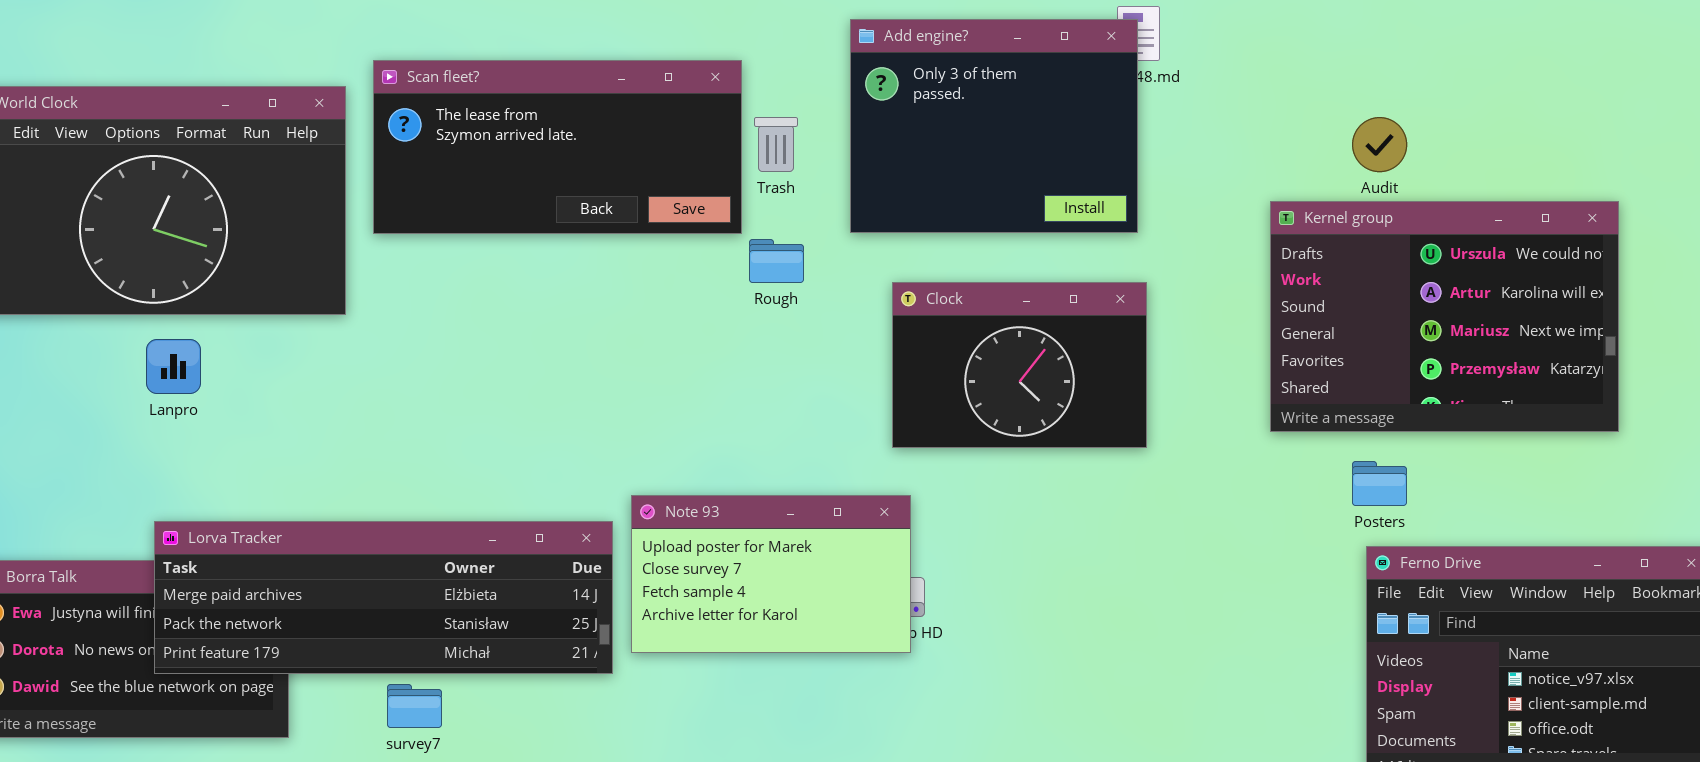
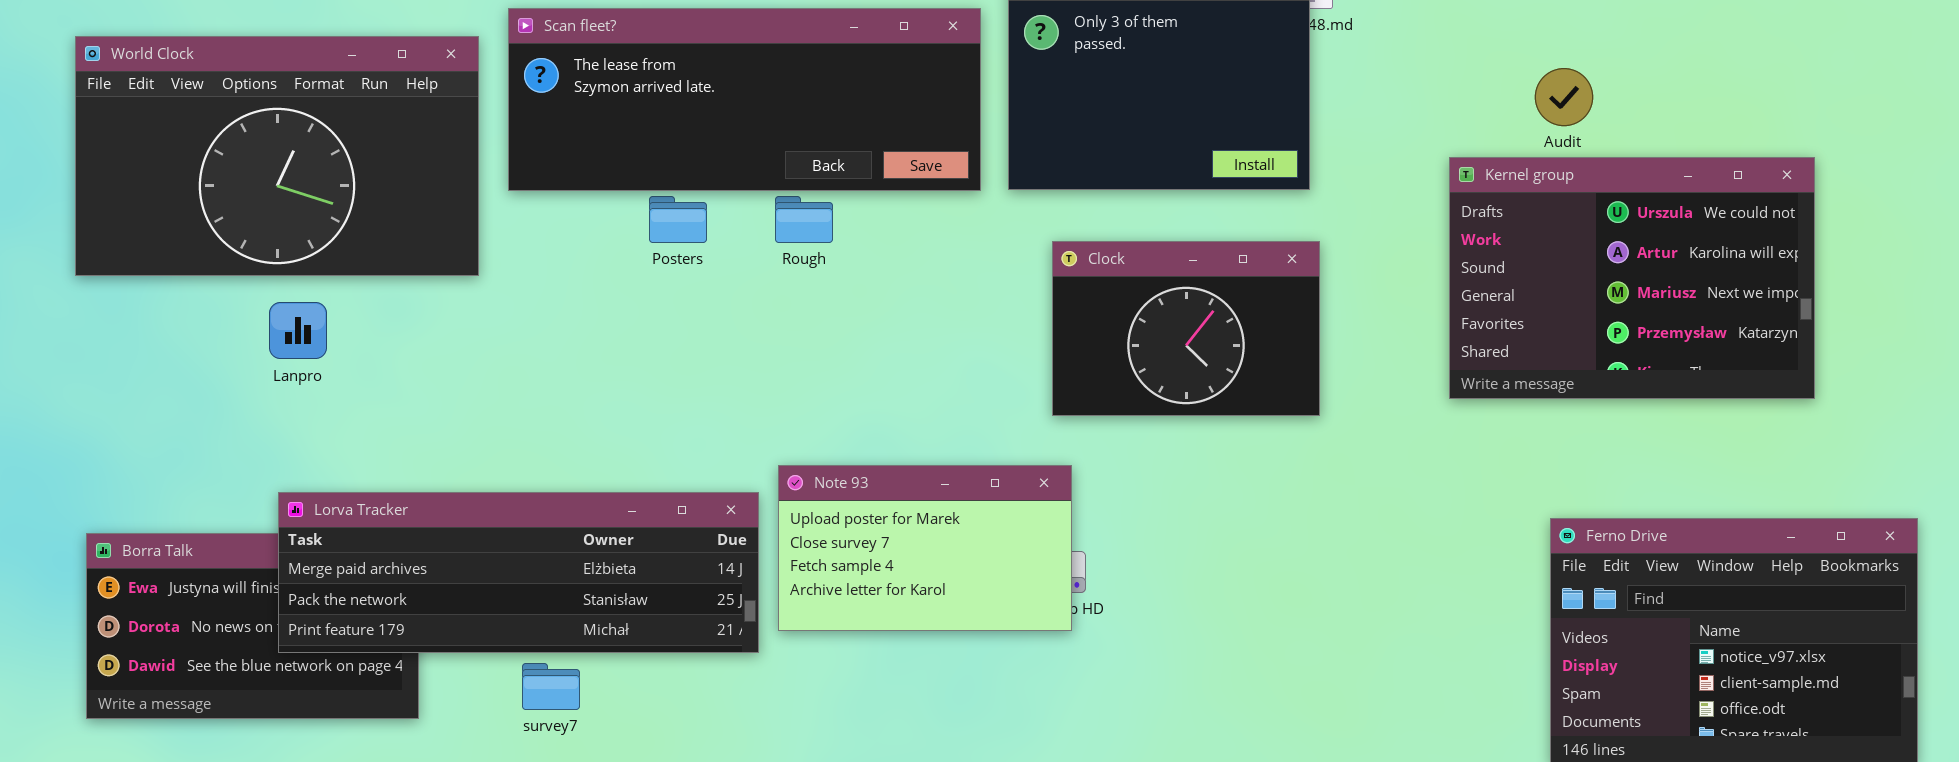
Scan fleet?: [373,60,742,234] -> [508,8,981,191], resized
Rough: [749,239,804,283] -> [775,196,833,243], moved
Posters: [1352,461,1407,506] -> [649,196,707,243], moved

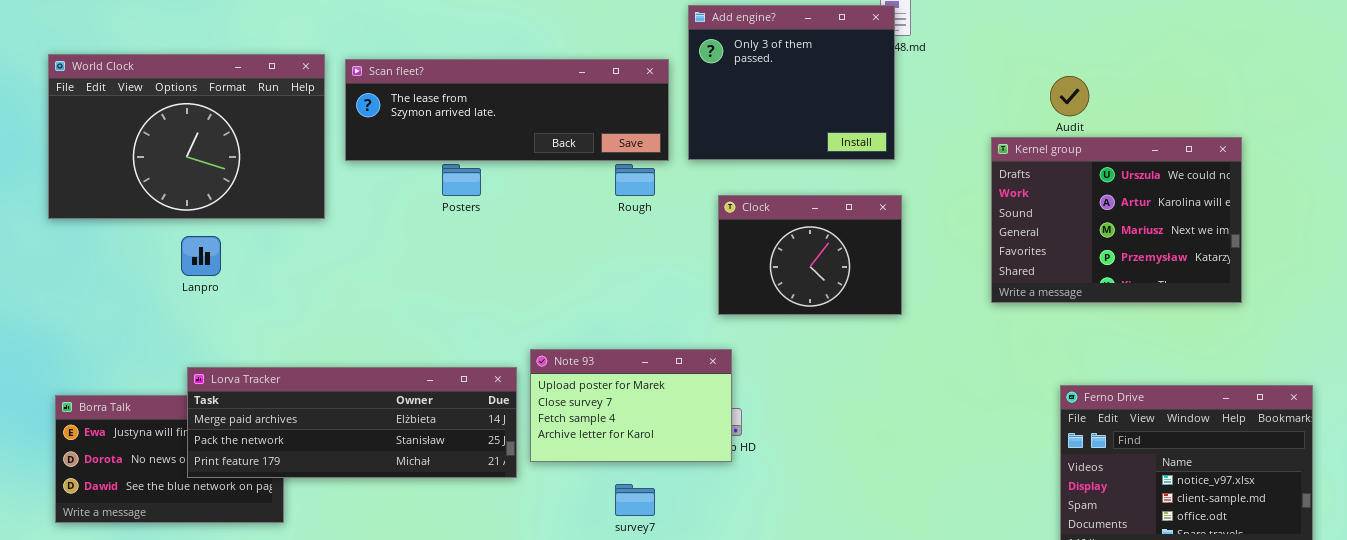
Scan fleet?: [508,8,981,191] -> [345,59,669,161], resized
Rough: [775,196,833,243] -> [615,164,655,196], moved
survey7: [522,663,580,710] -> [615,484,655,516], moved

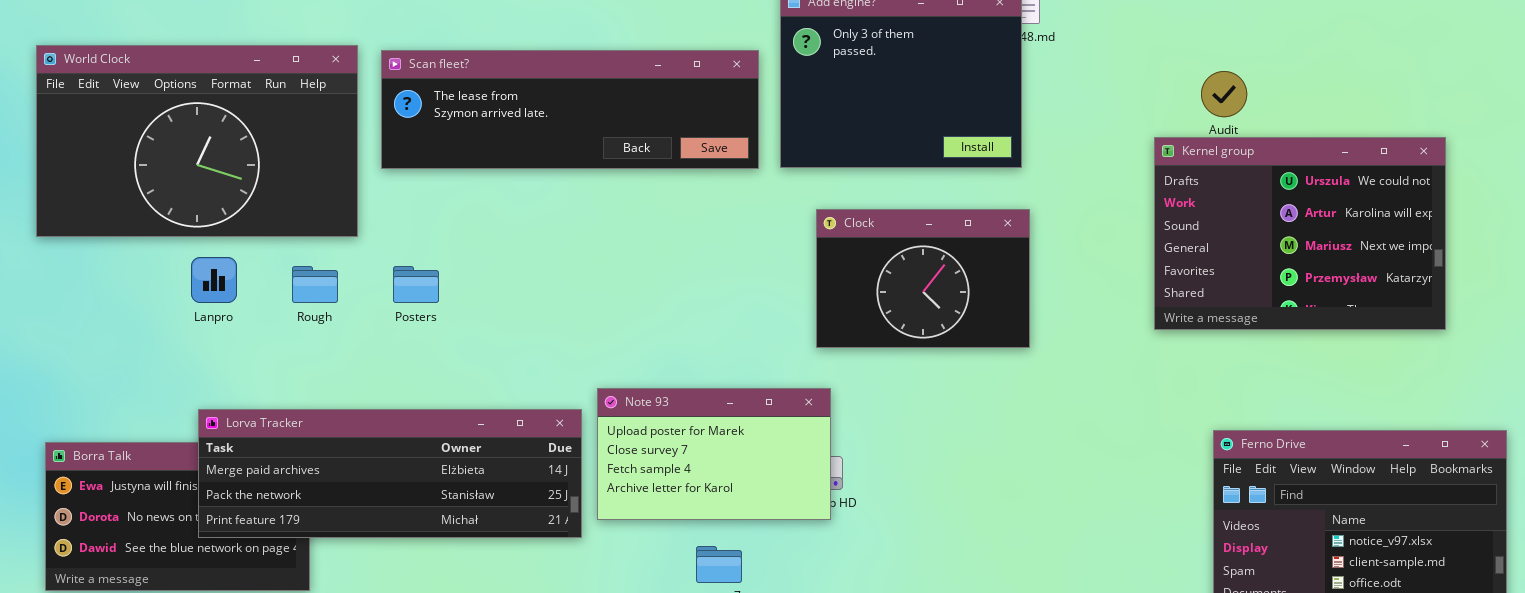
Kernel group: [991,137,1242,303] -> [1154,137,1446,330], moved
Posters: [442,164,481,196] -> [393,266,439,303], moved
Rough: [615,164,655,196] -> [292,266,338,303], moved

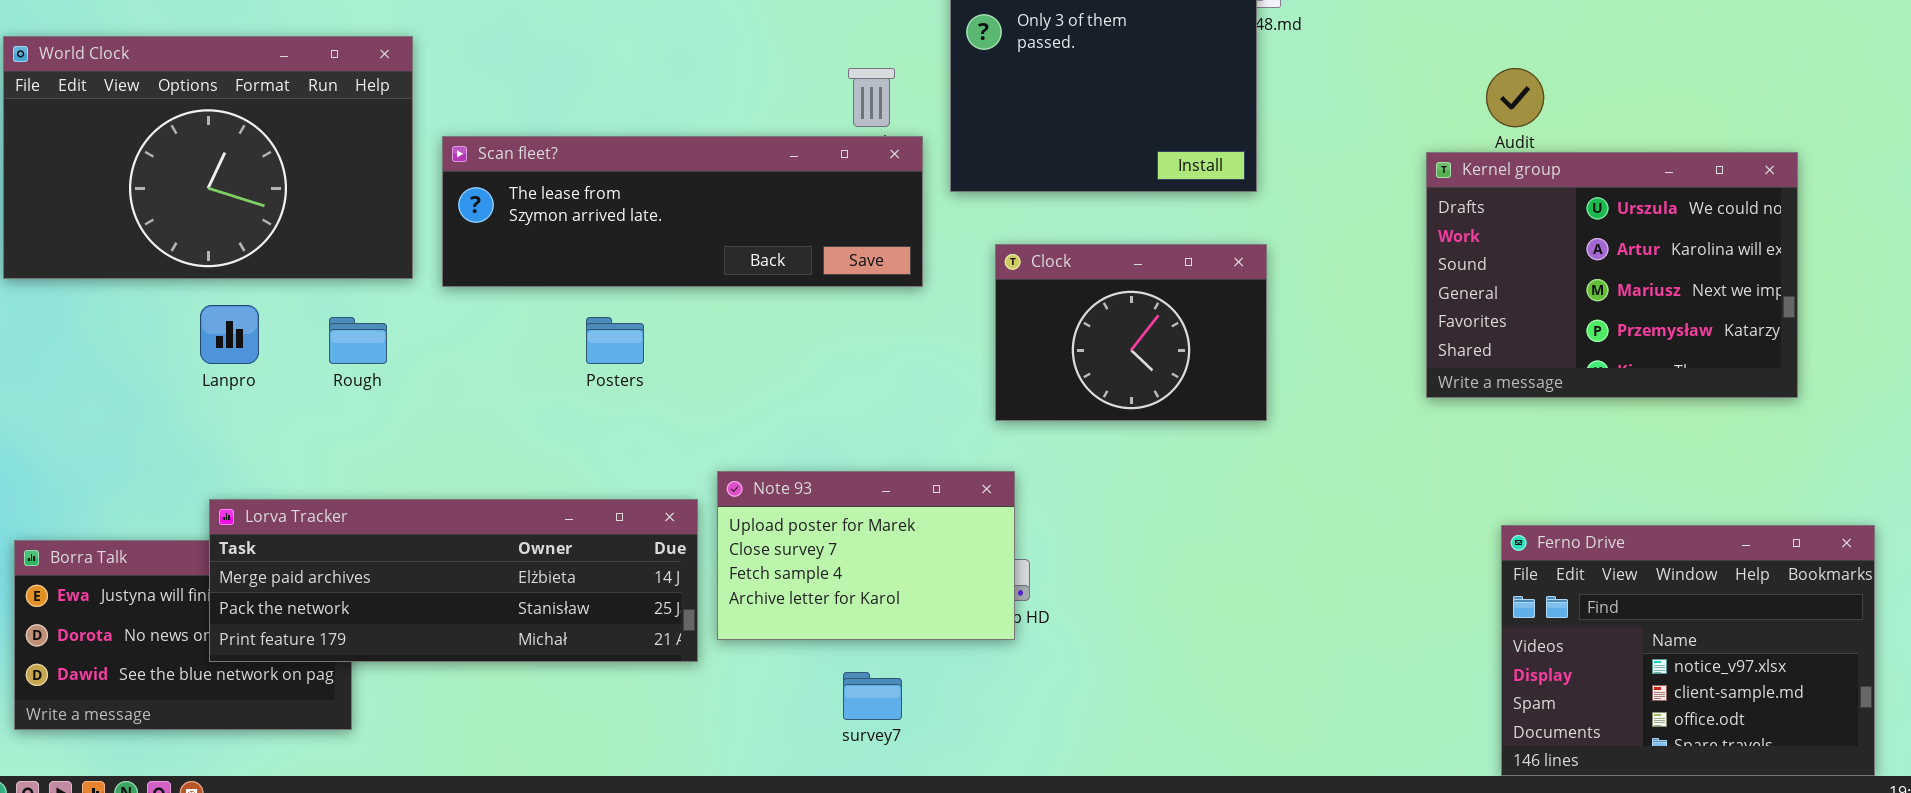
Scan fleet?: [381,50,759,169] -> [442,136,923,287], moved
Posters: [393,266,439,303] -> [586,317,644,364], moved

